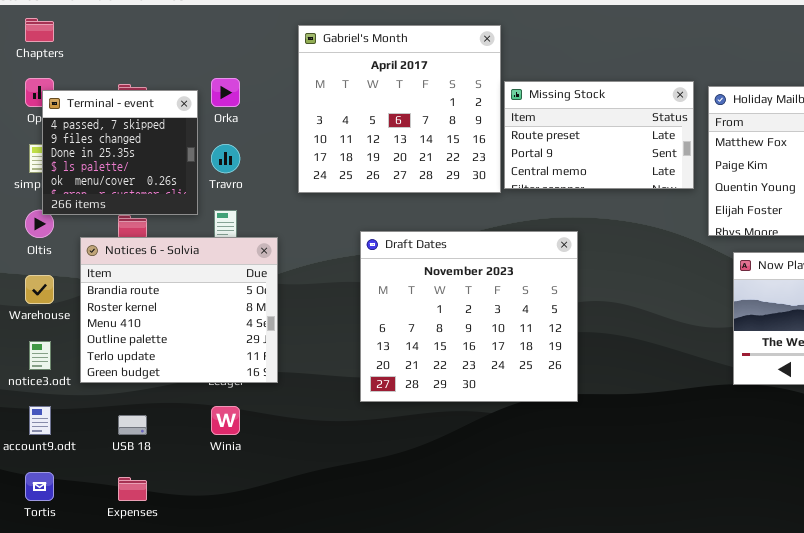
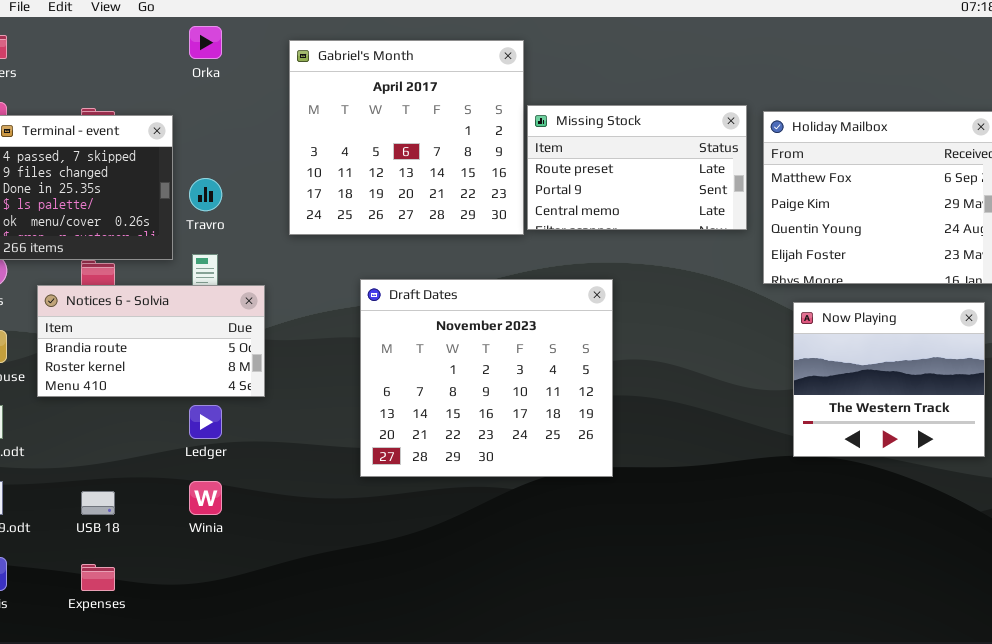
Orka: [211,78,240,107] -> [189,26,222,59], moved
Notices 6 - Solvia: [80,237,278,383] -> [37,285,265,397], resized

